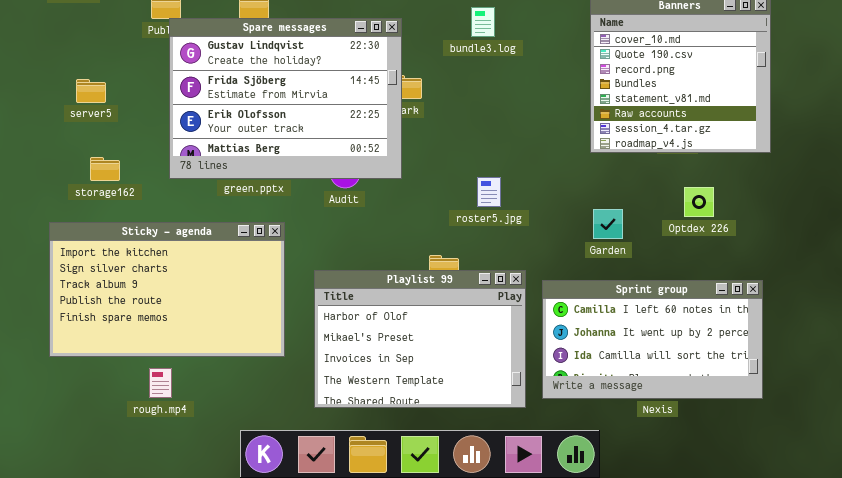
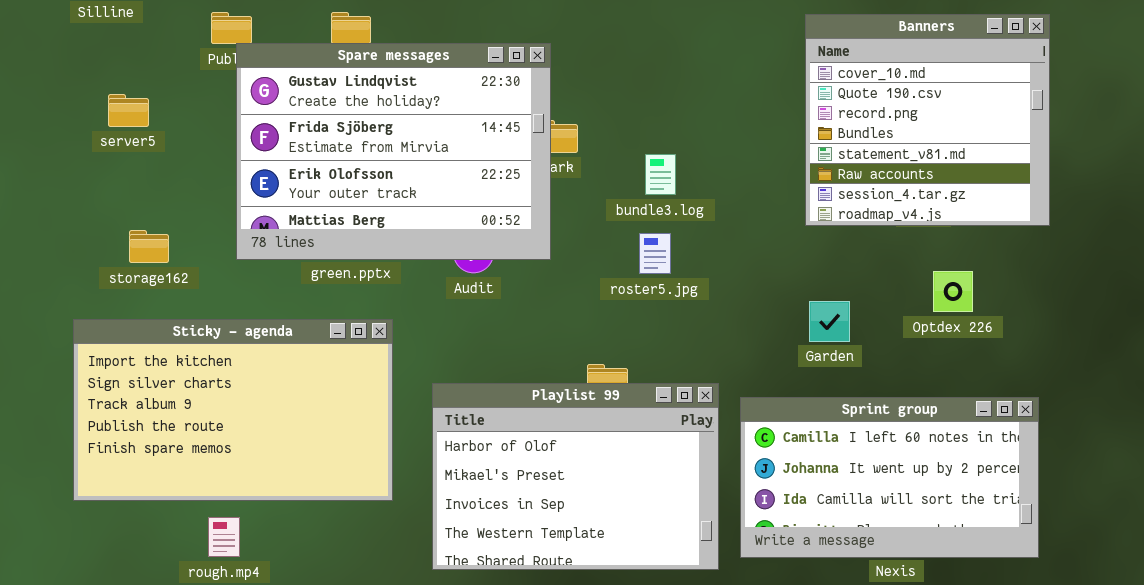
bundle3.log: [471,7,495,37] -> [645,154,676,195], moved
server5: [76,79,106,103] -> [108,94,149,127], moved
roster5.jpg: [477,177,501,207] -> [639,233,671,274], moved

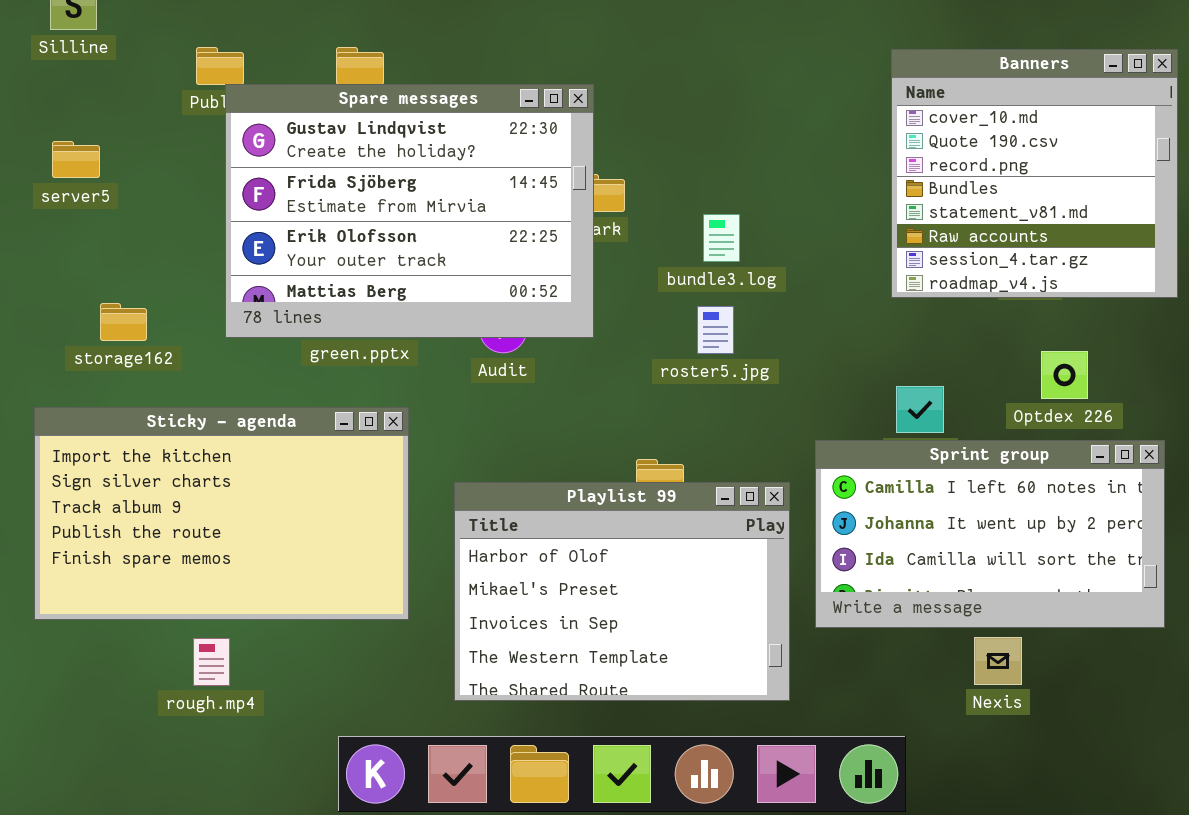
server5: [108,94,149,127] -> [52,141,100,178], moved
Sprint group: [740,397,1039,558] -> [815,440,1165,628], moved

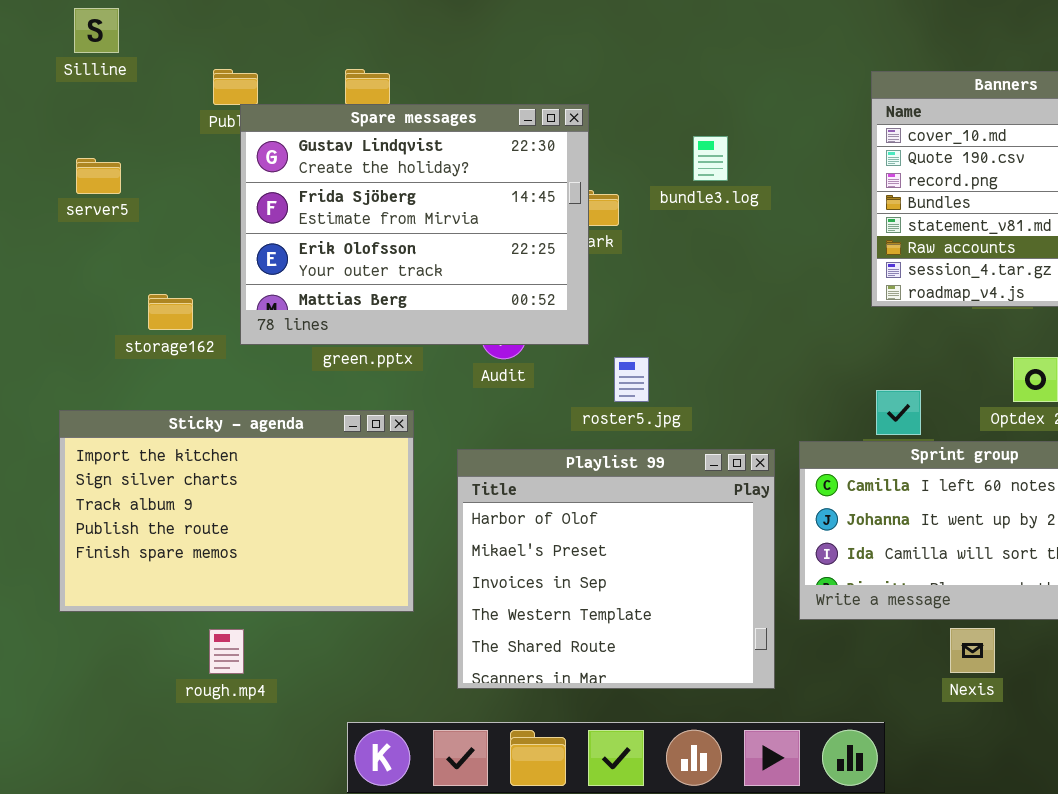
bundle3.log: [703,214,740,262] -> [693,136,728,181], moved
storage162: [100,303,147,341] -> [148,294,193,330], moved
roster5.jpg: [697,306,734,354] -> [614,357,649,402], moved
Playlist 99: [454,482,790,701] -> [457,449,775,689], resized

